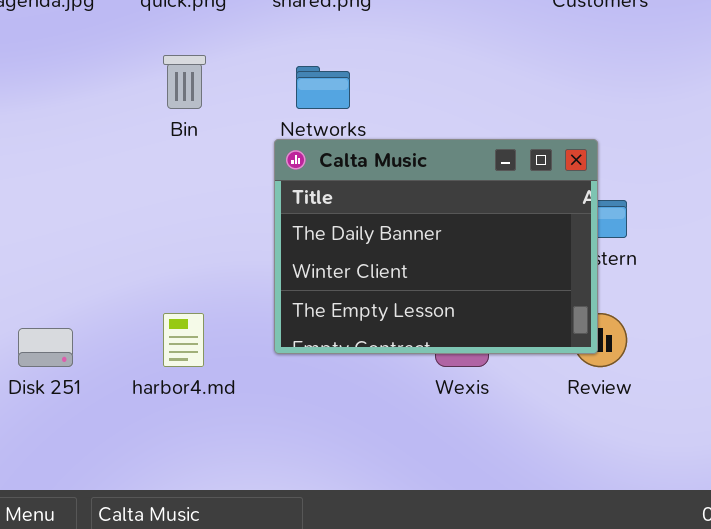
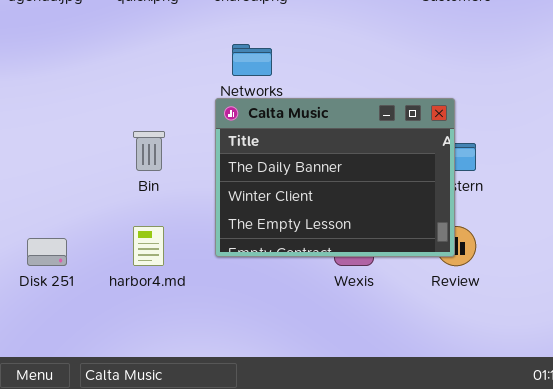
Bin: [163,55,206,109] -> [133,131,165,171], moved

